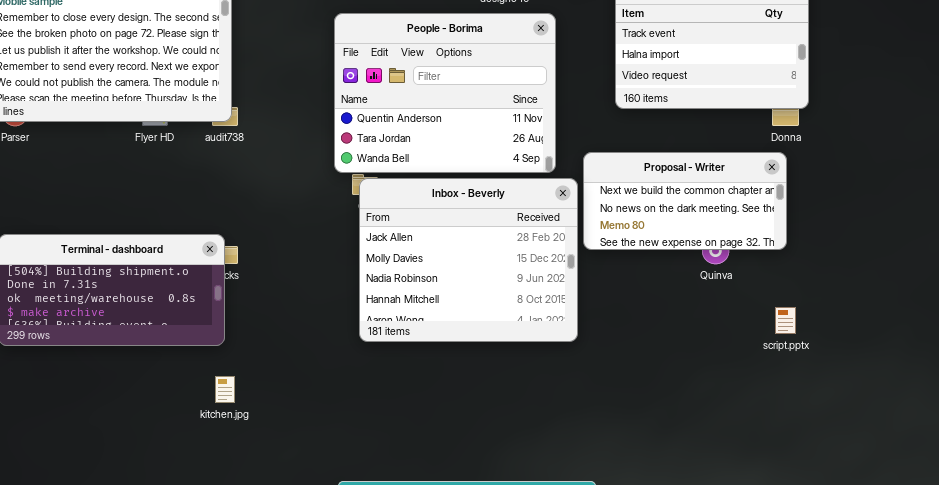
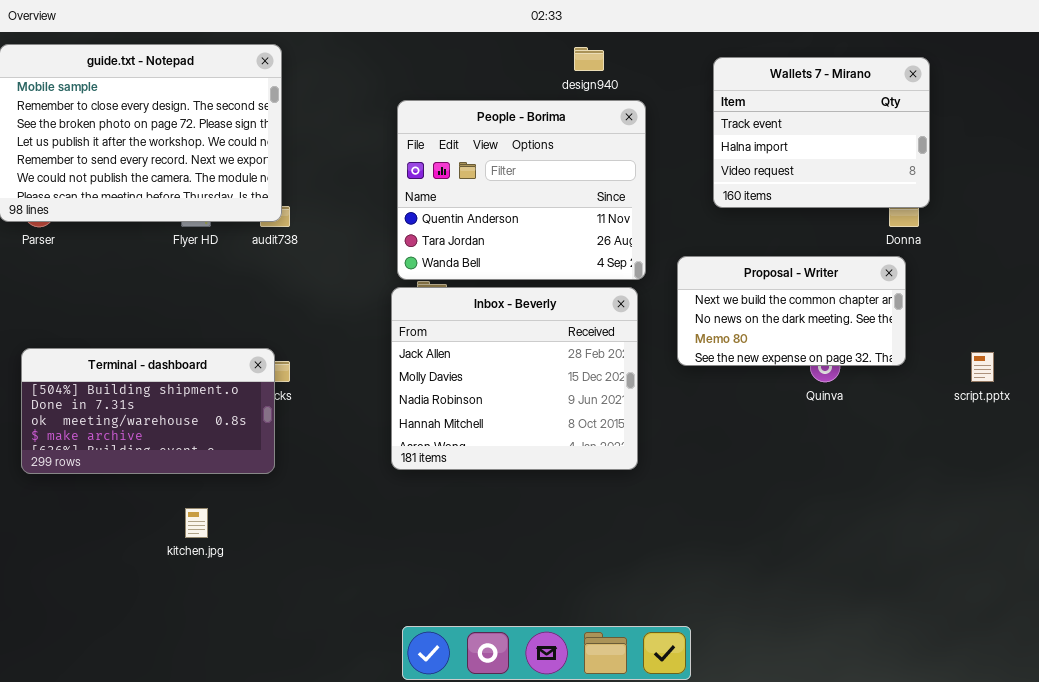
Inbox - Beverly: [359,178,578,342] -> [391,287,638,470], moved
script.pptx: [775,307,796,334] -> [971,352,994,382], moved
kitchen.jpg: [215,376,235,403] -> [185,508,208,538], moved

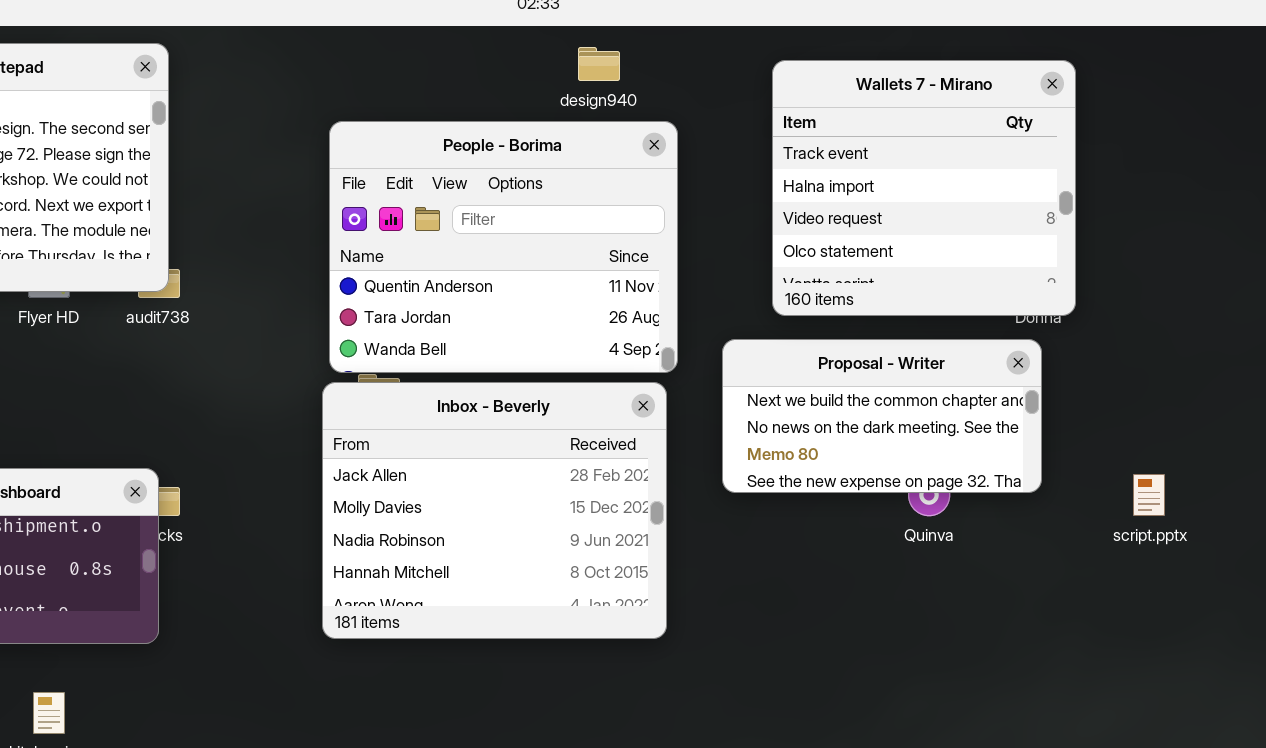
Wallets 7 - Mirano: [713,57,930,208] -> [772,60,1076,316], resized

